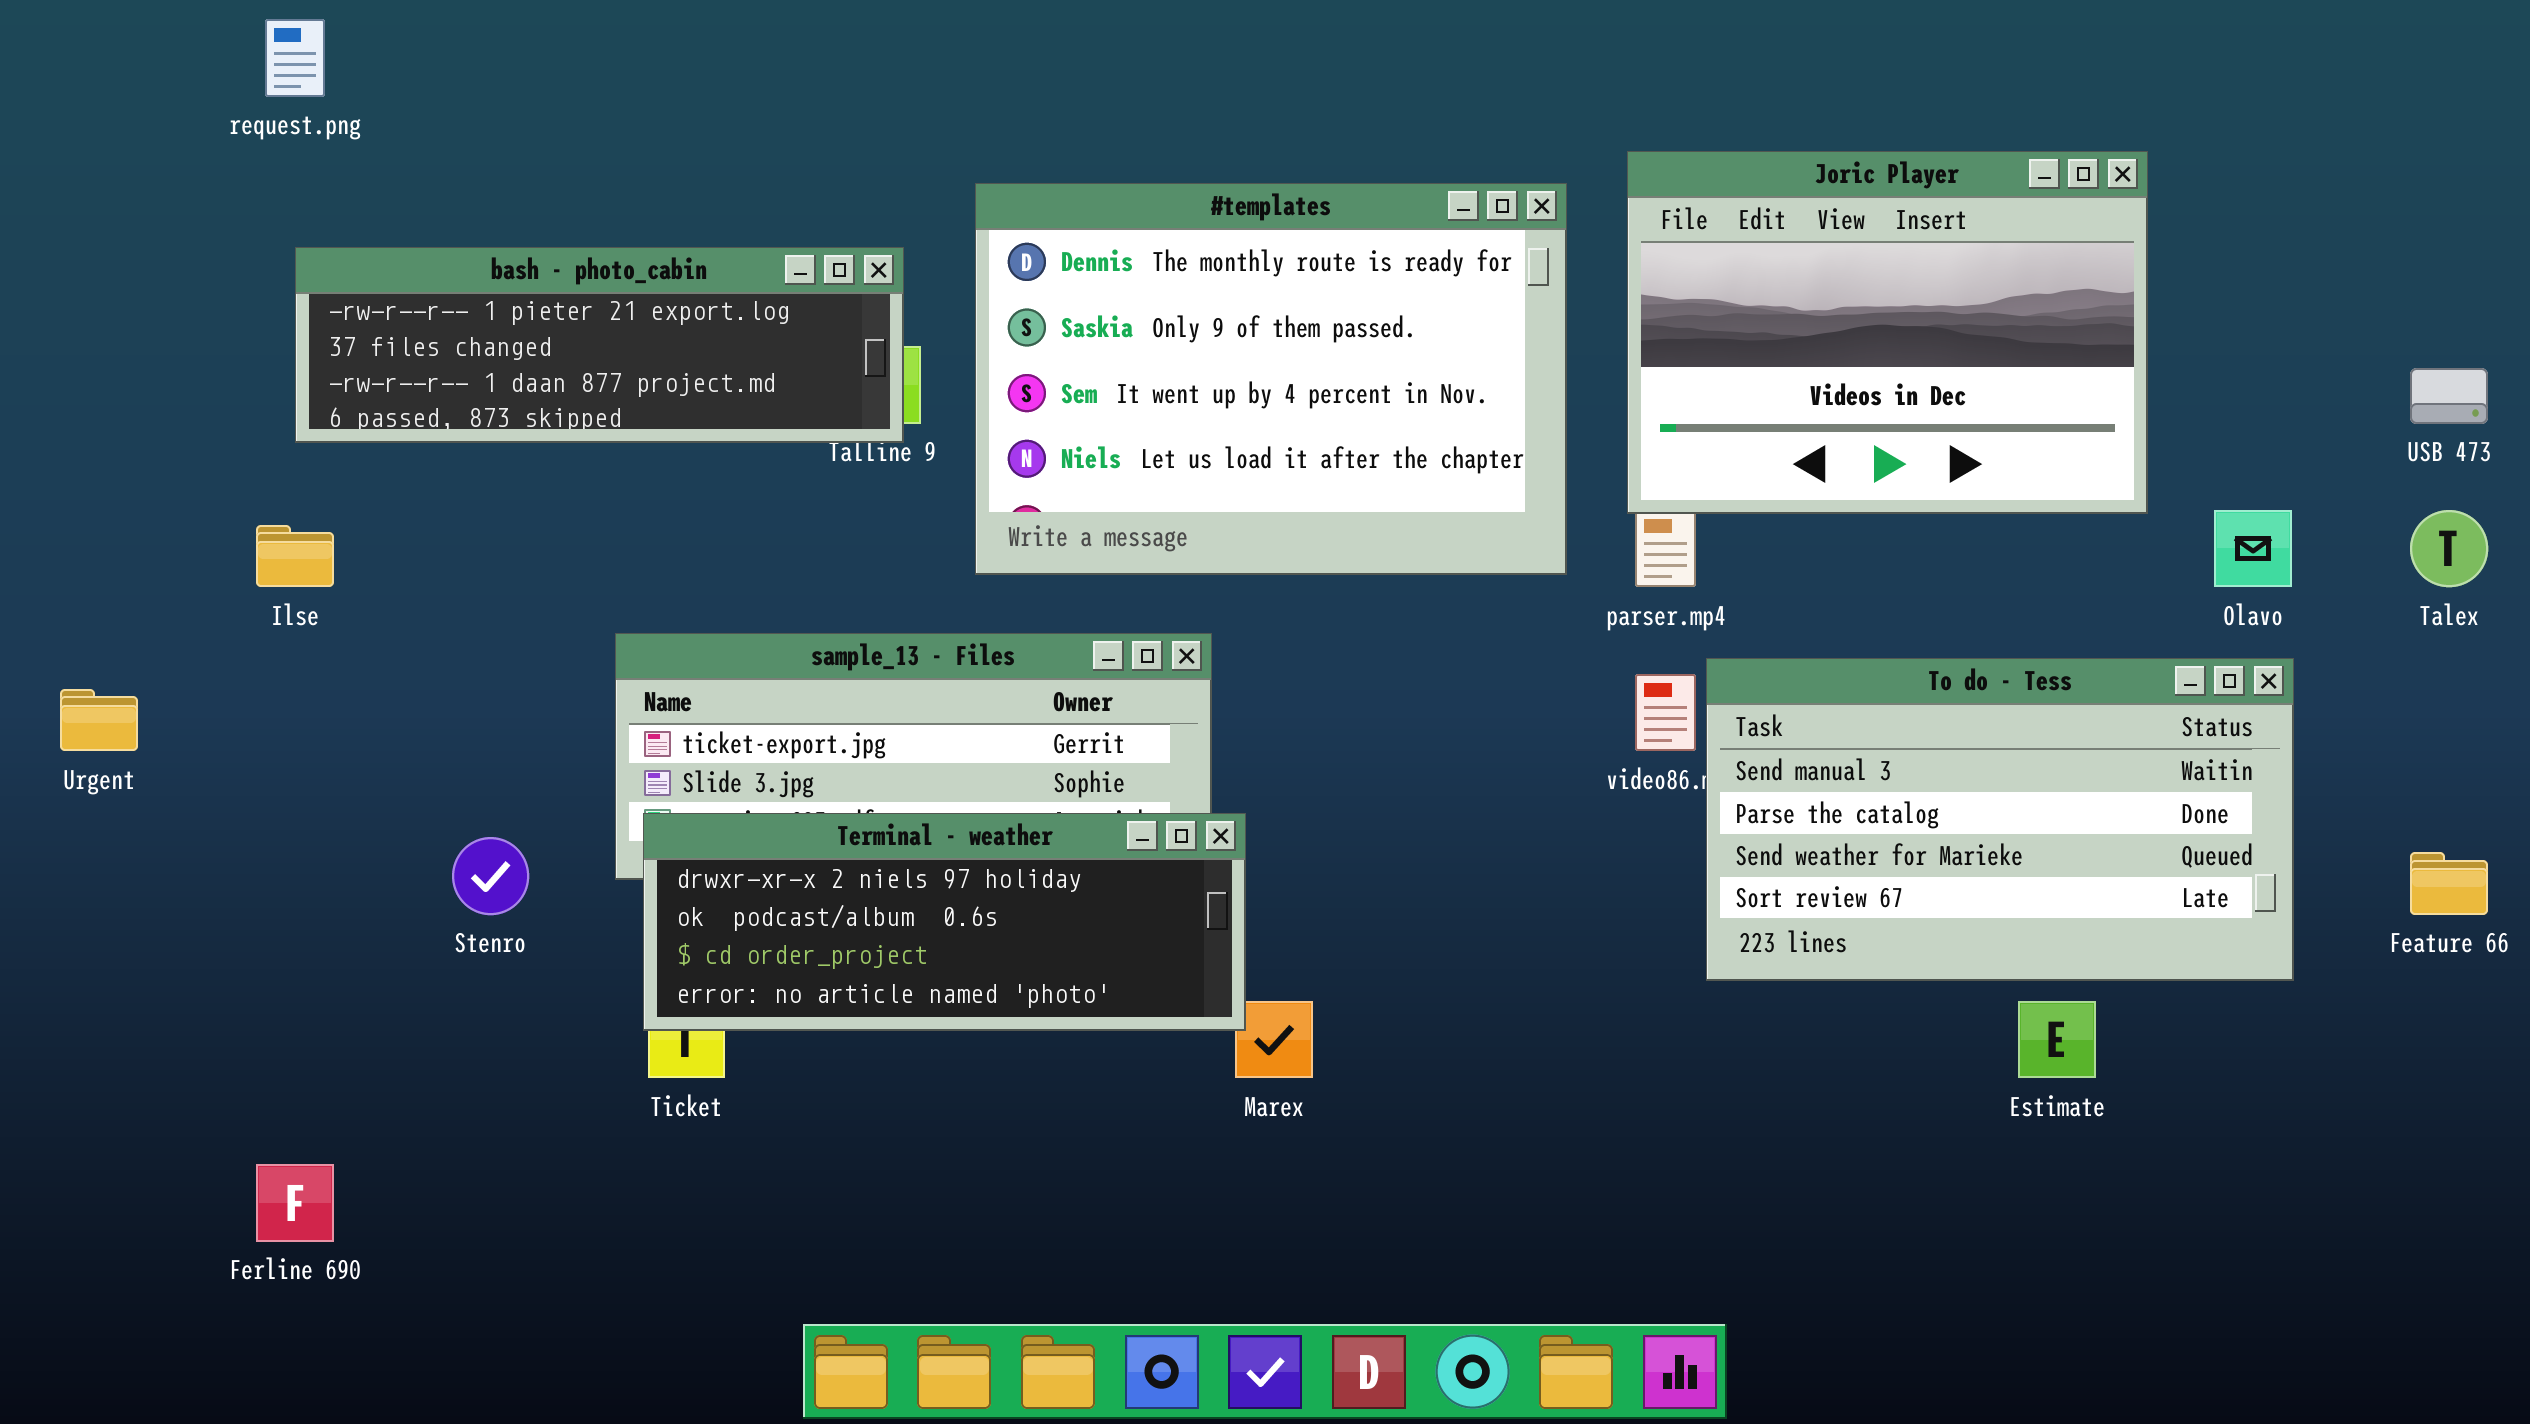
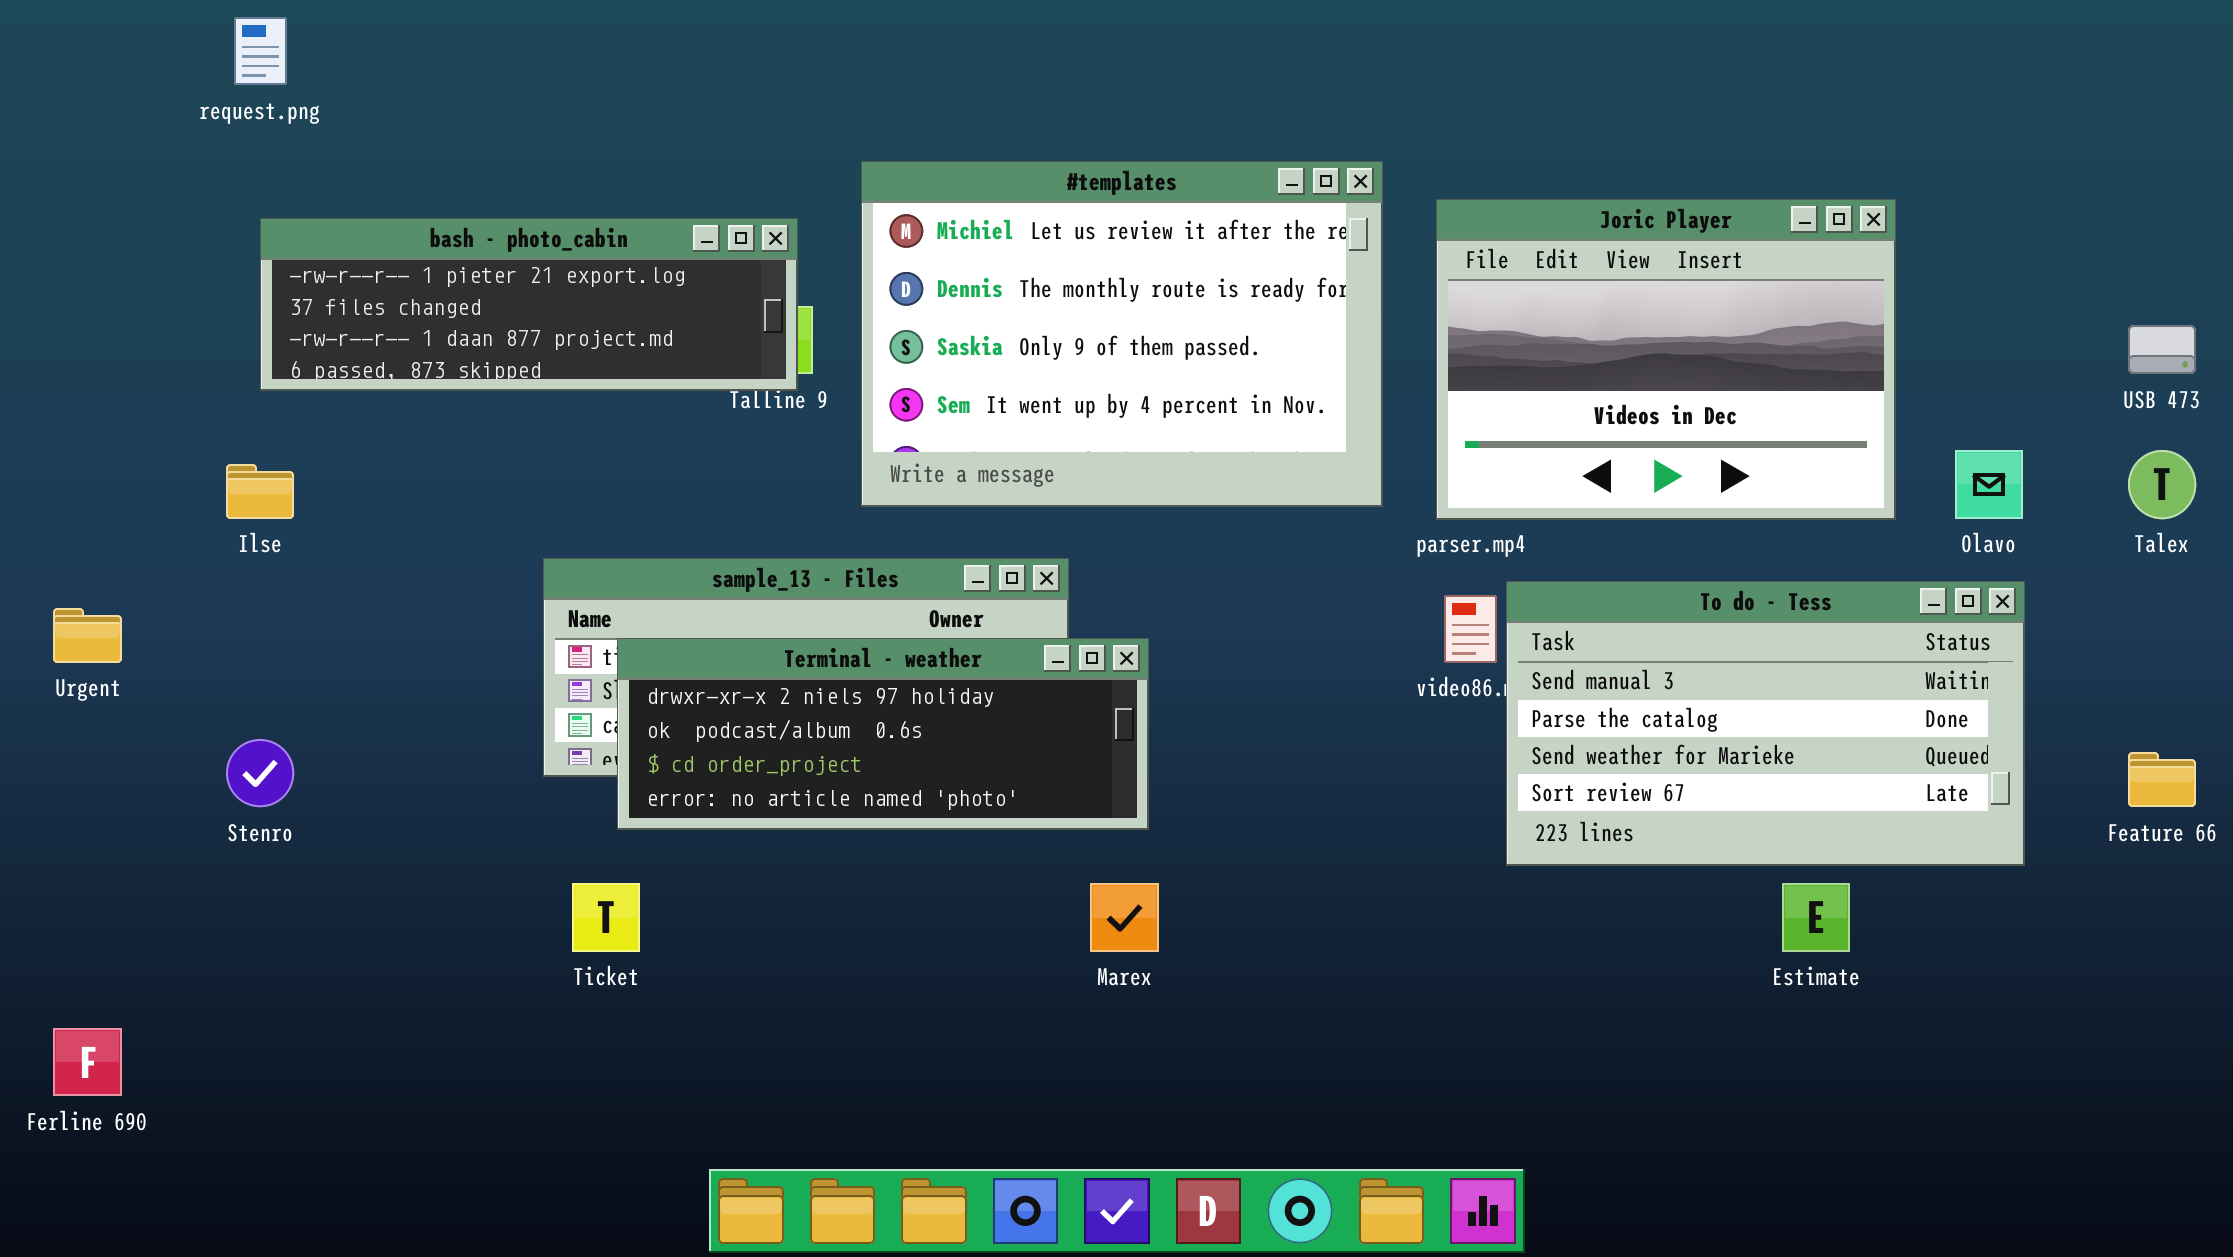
Joric Player: [1627,151,2148,514] -> [1436,199,1896,520], moved
#templates: [975,183,1567,575] -> [861,161,1383,507], scrolled up 1 row
Terminal - weather: [643,813,1246,1031] -> [617,638,1149,830], moved
Stenro: [452,837,529,915] -> [226,739,294,807], moved
Ferline 690: [256,1164,334,1242] -> [53,1028,122,1096], moved

